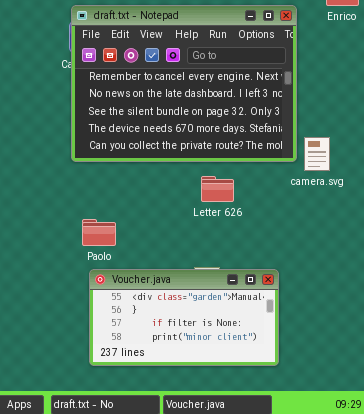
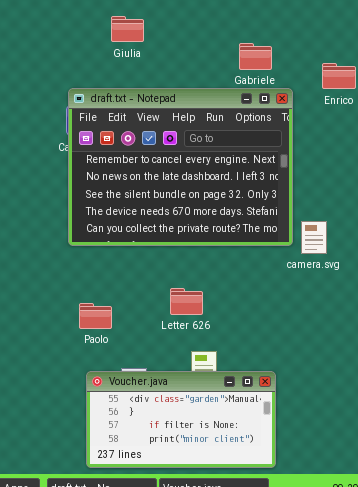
Letter 626: [201,176,234,202] -> [170,288,203,315], moved
Voucher.java: [89,269,279,366] -> [86,371,276,468], moved

